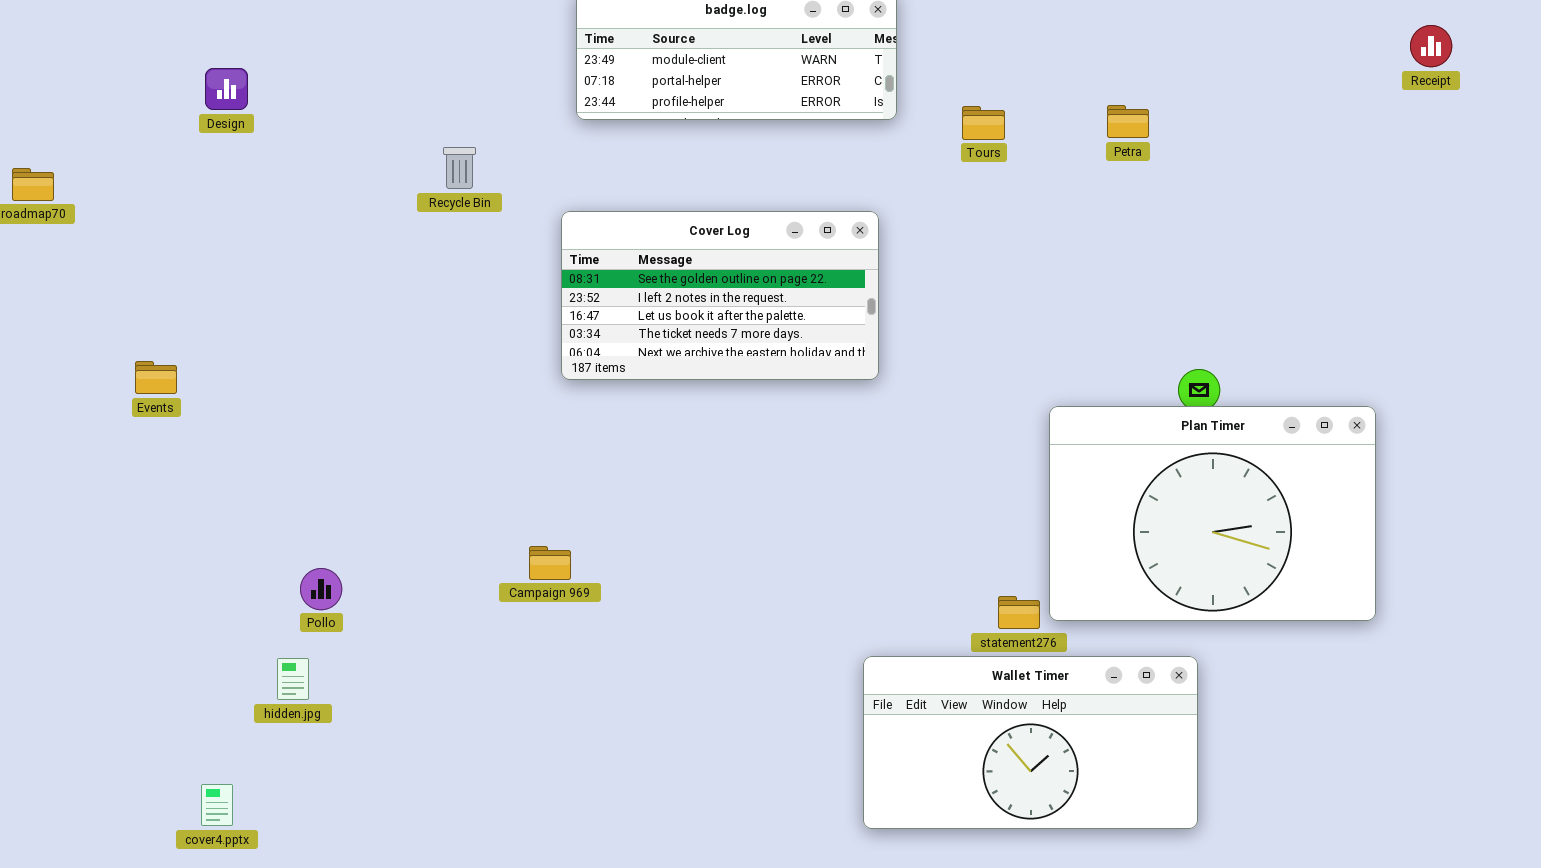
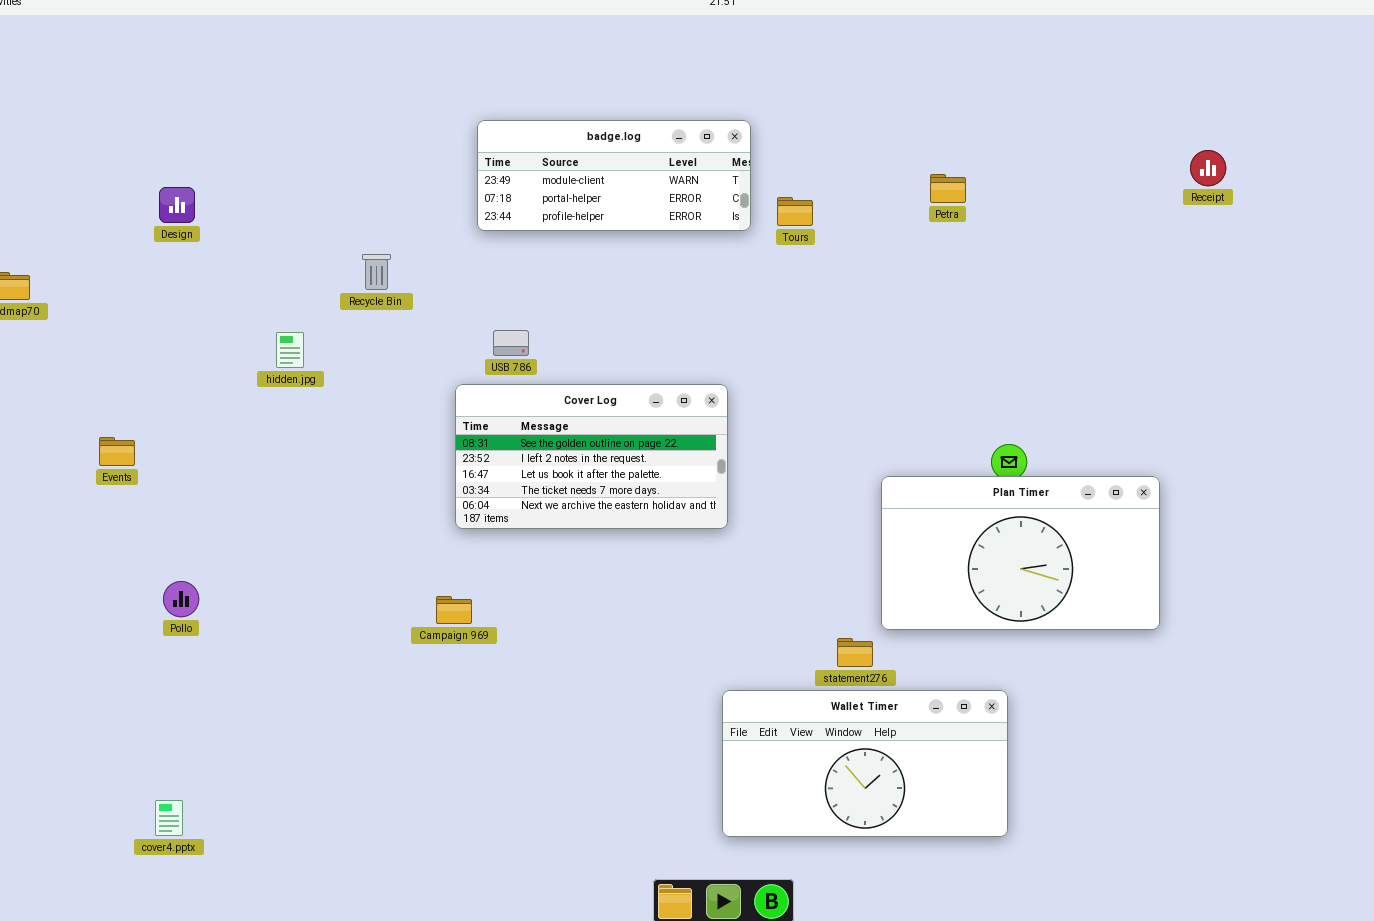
Petra: [1107,105,1149,138] -> [930,174,966,203], moved
Tours: [962,106,1005,140] -> [777,197,813,226], moved
Cover Log: [561,211,879,380] -> [455,384,728,529], moved
Plan Timer: [1049,406,1376,621] -> [881,476,1160,630], resized
Pollo: [300,568,342,610] -> [163,581,199,617], moved
hidden.jpg: [277,658,309,700] -> [276,332,304,368], moved

